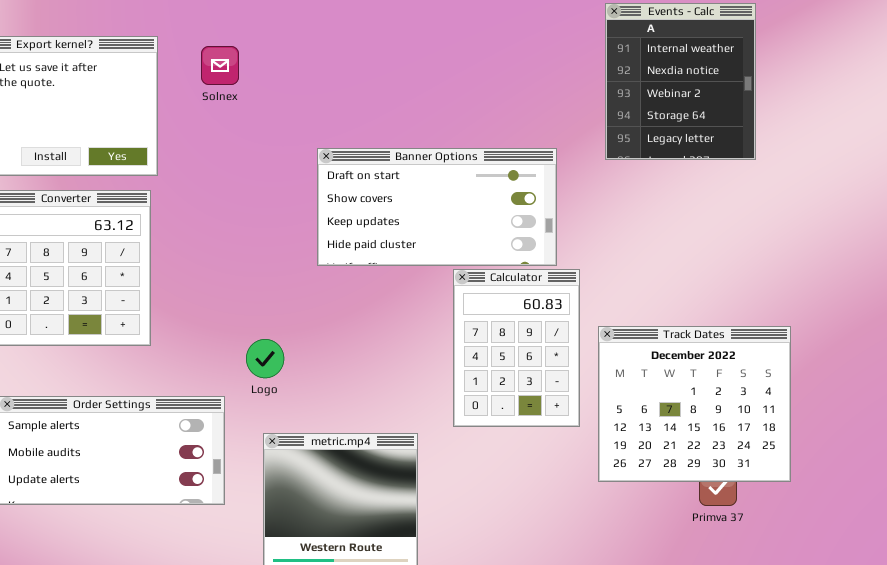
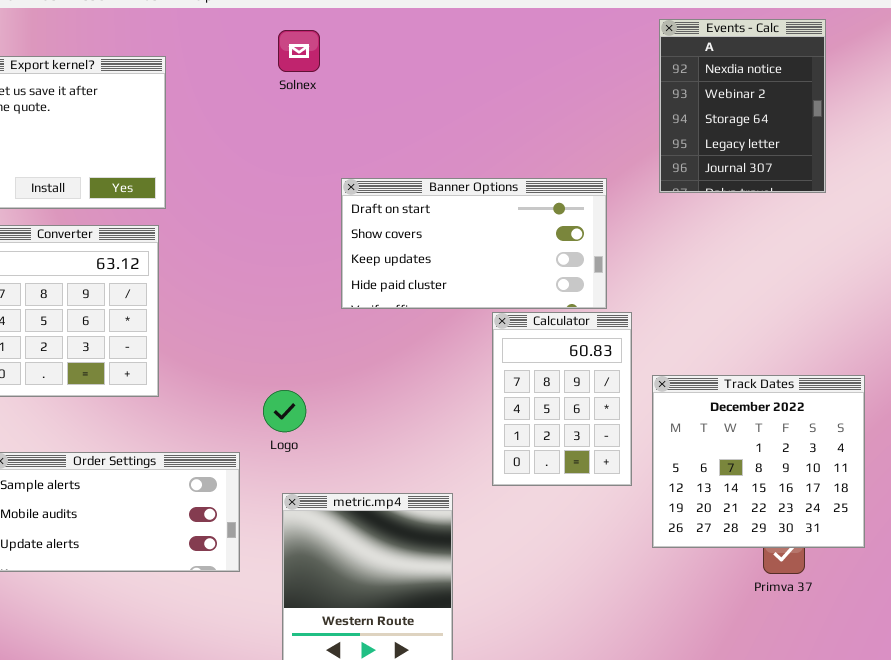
Events - Calc: [605,3,756,160] -> [659,19,826,193], scrolled down 1 row
Solnex: [201,46,239,85] -> [278,30,320,72], moved

